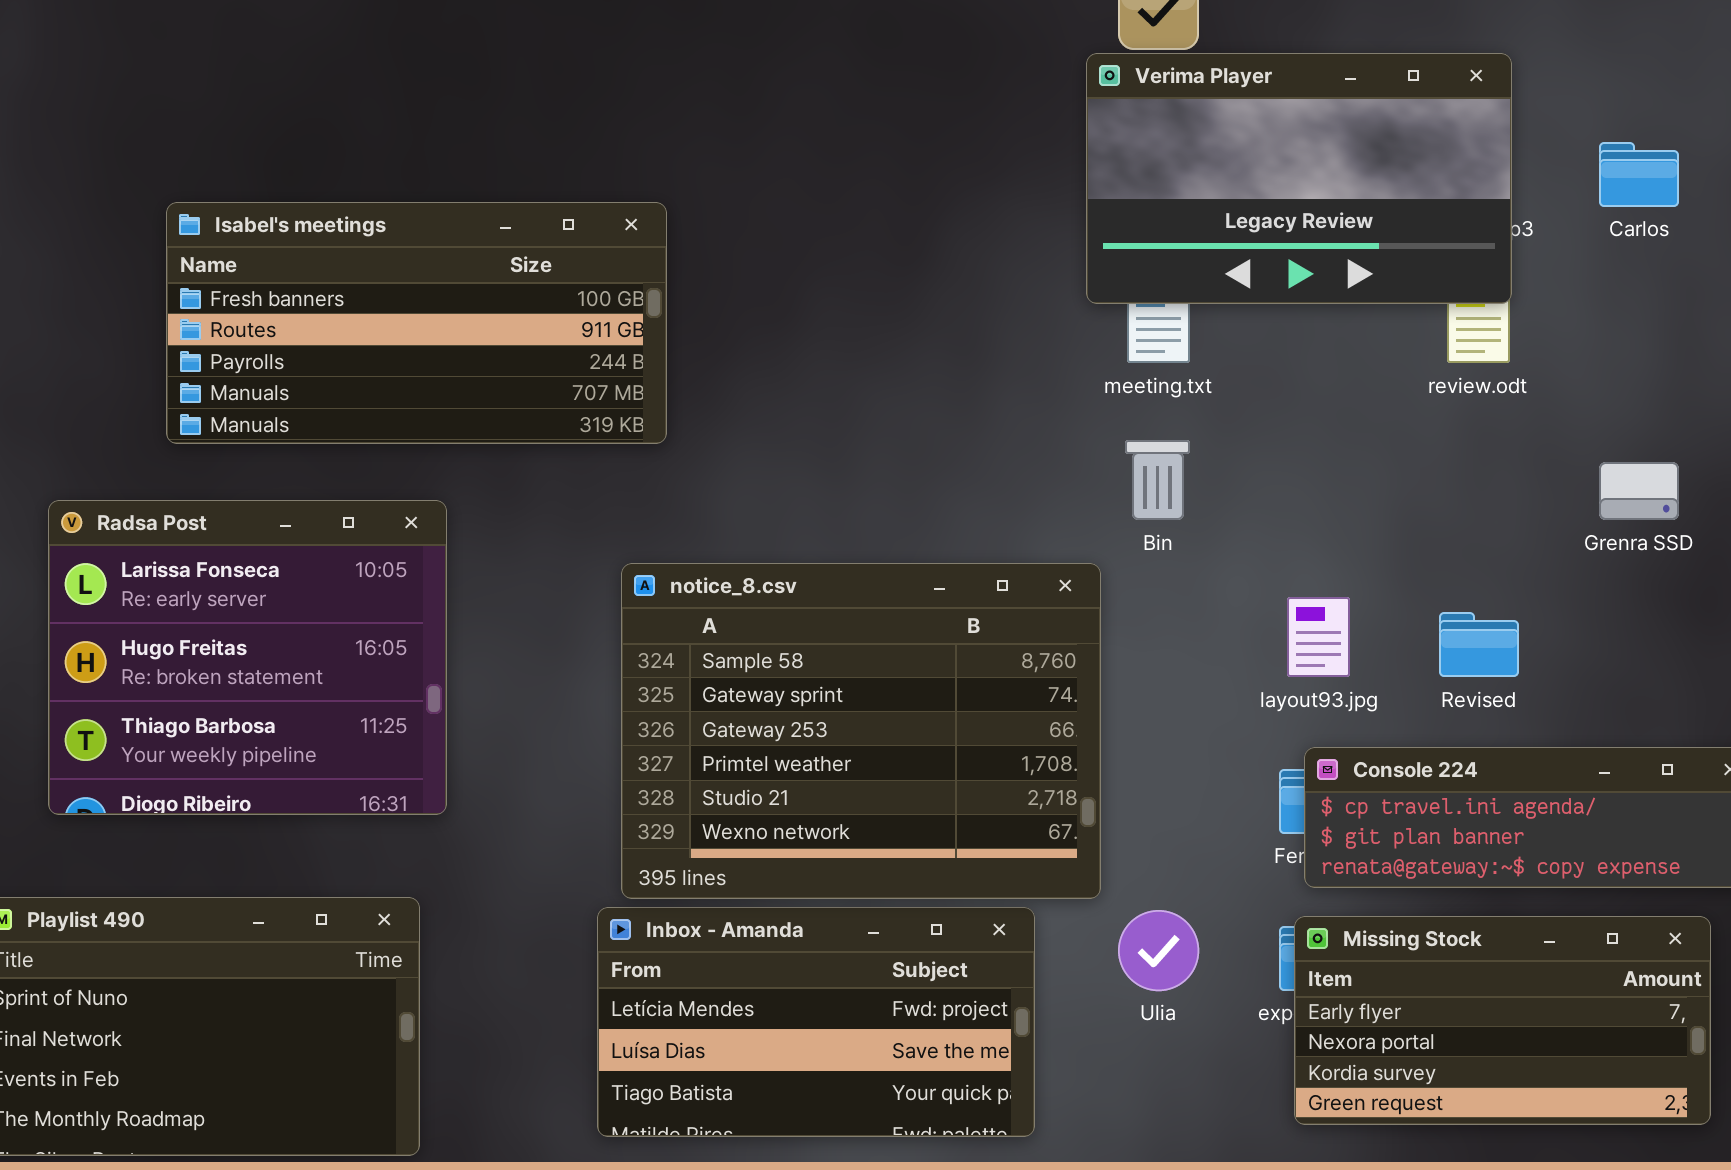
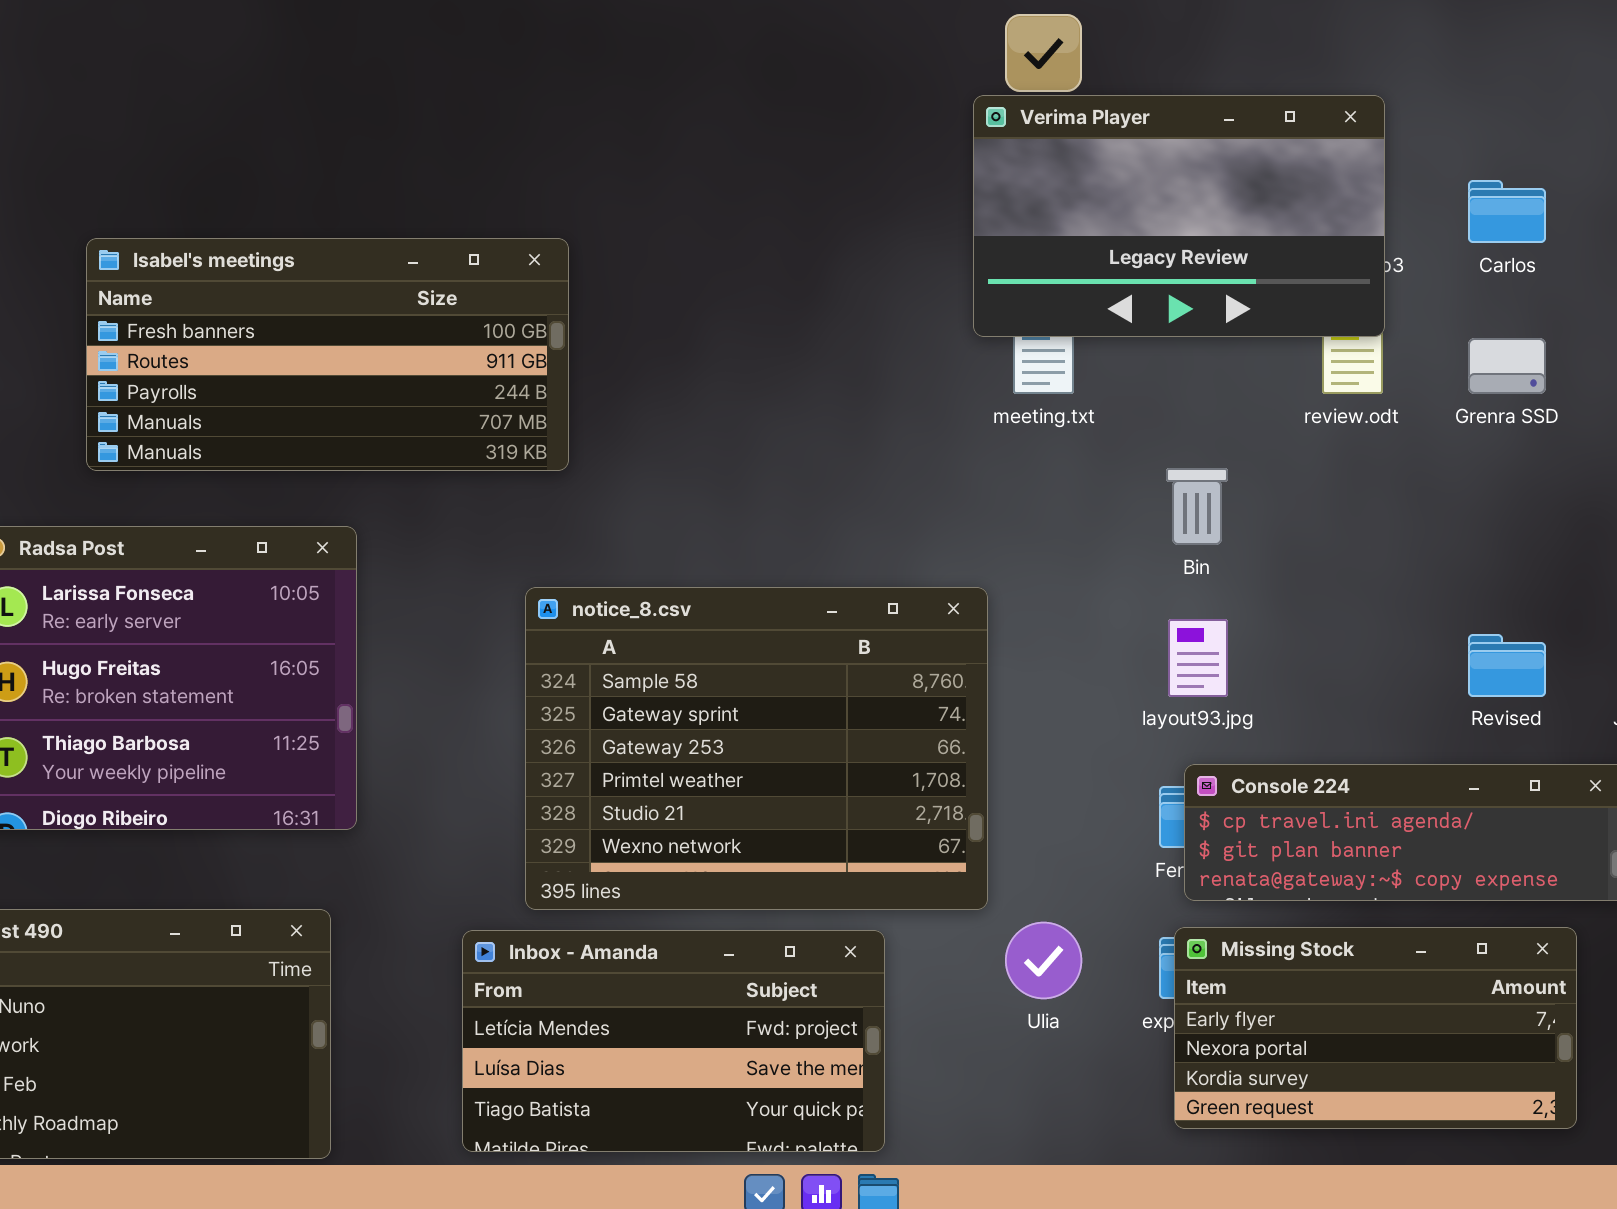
Bin: [1125,440,1190,520] -> [1166,468,1228,545], moved
Grenra SSD: [1599,462,1679,520] -> [1468,338,1546,394], moved
Revised: [1439,612,1519,677] -> [1468,634,1546,697], moved
Inbox - Amanda: [597,907,1035,1137] -> [462,930,885,1152], moved

